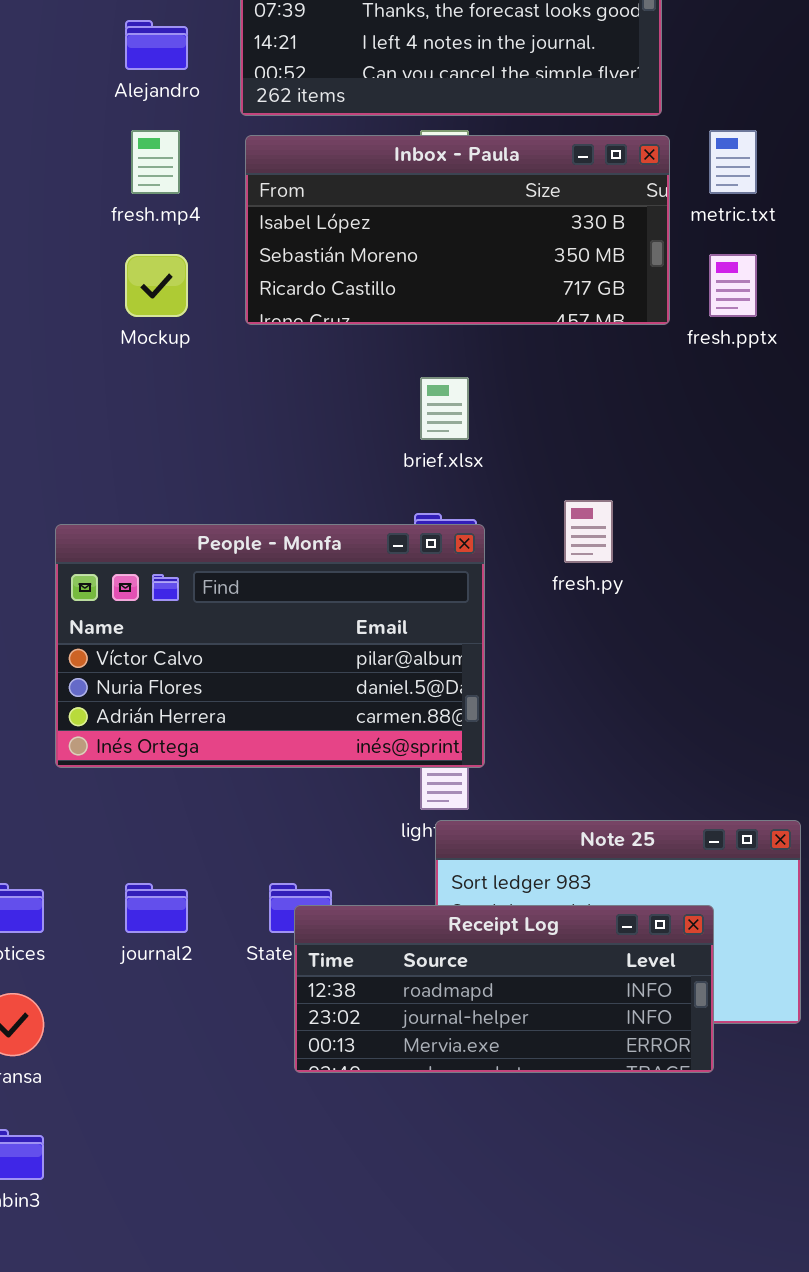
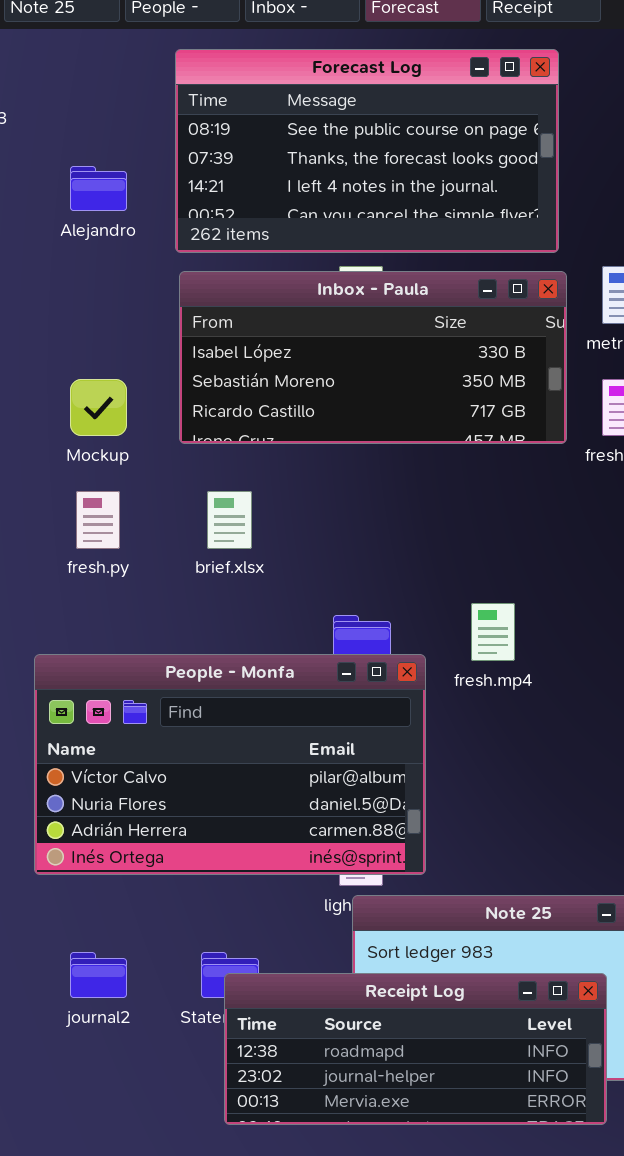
fresh.mp4: [131,130,180,194] -> [471,603,515,661], moved
brief.xlsx: [420,377,469,440] -> [207,491,252,549], moved
fresh.py: [564,500,613,563] -> [76,491,120,549], moved
People - Monfa: [55,524,485,768] -> [34,654,426,875], moved

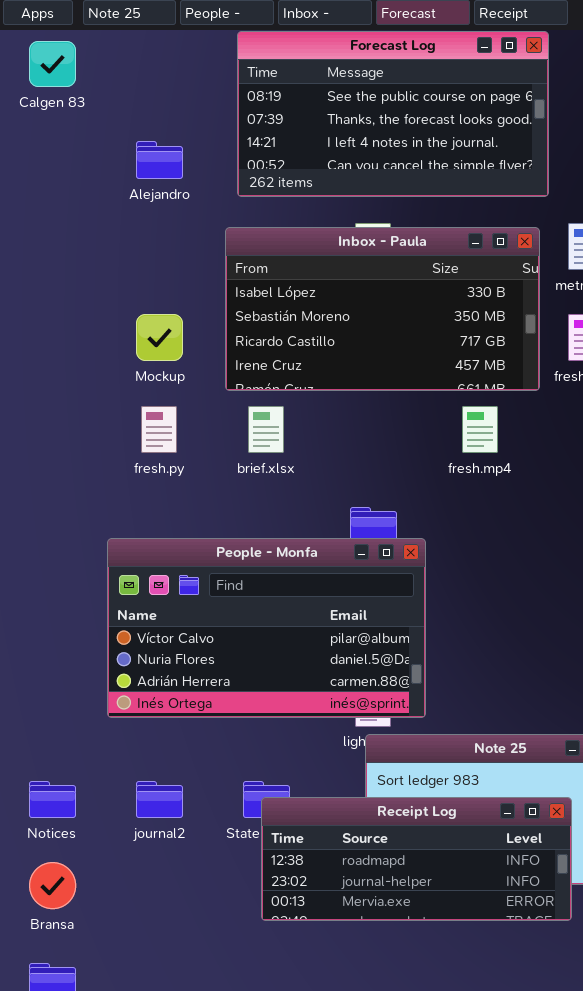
Forecast Log: [175,49,559,253] -> [237,31,549,197], moved
Inbox - Paula: [179,271,567,444] -> [225,227,540,391], resized
fresh.mp4: [471,603,515,661] -> [462,406,498,453], moved

